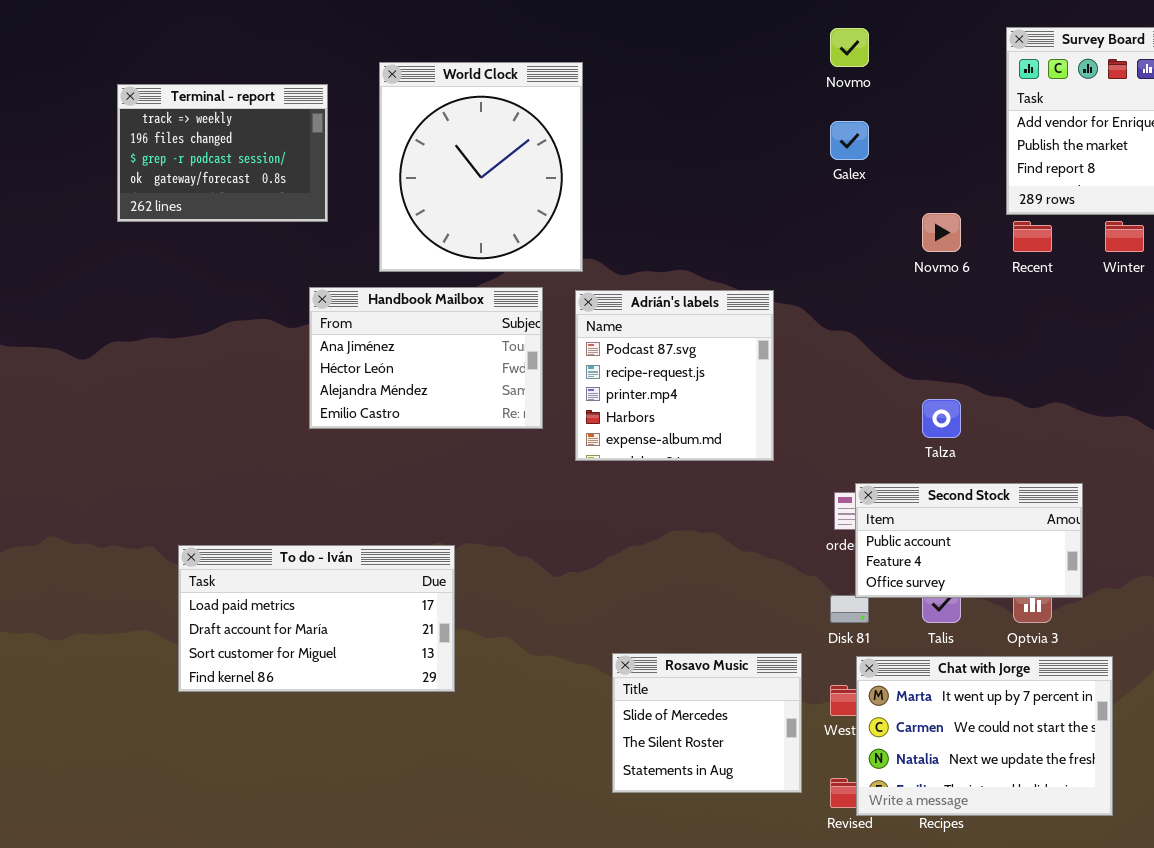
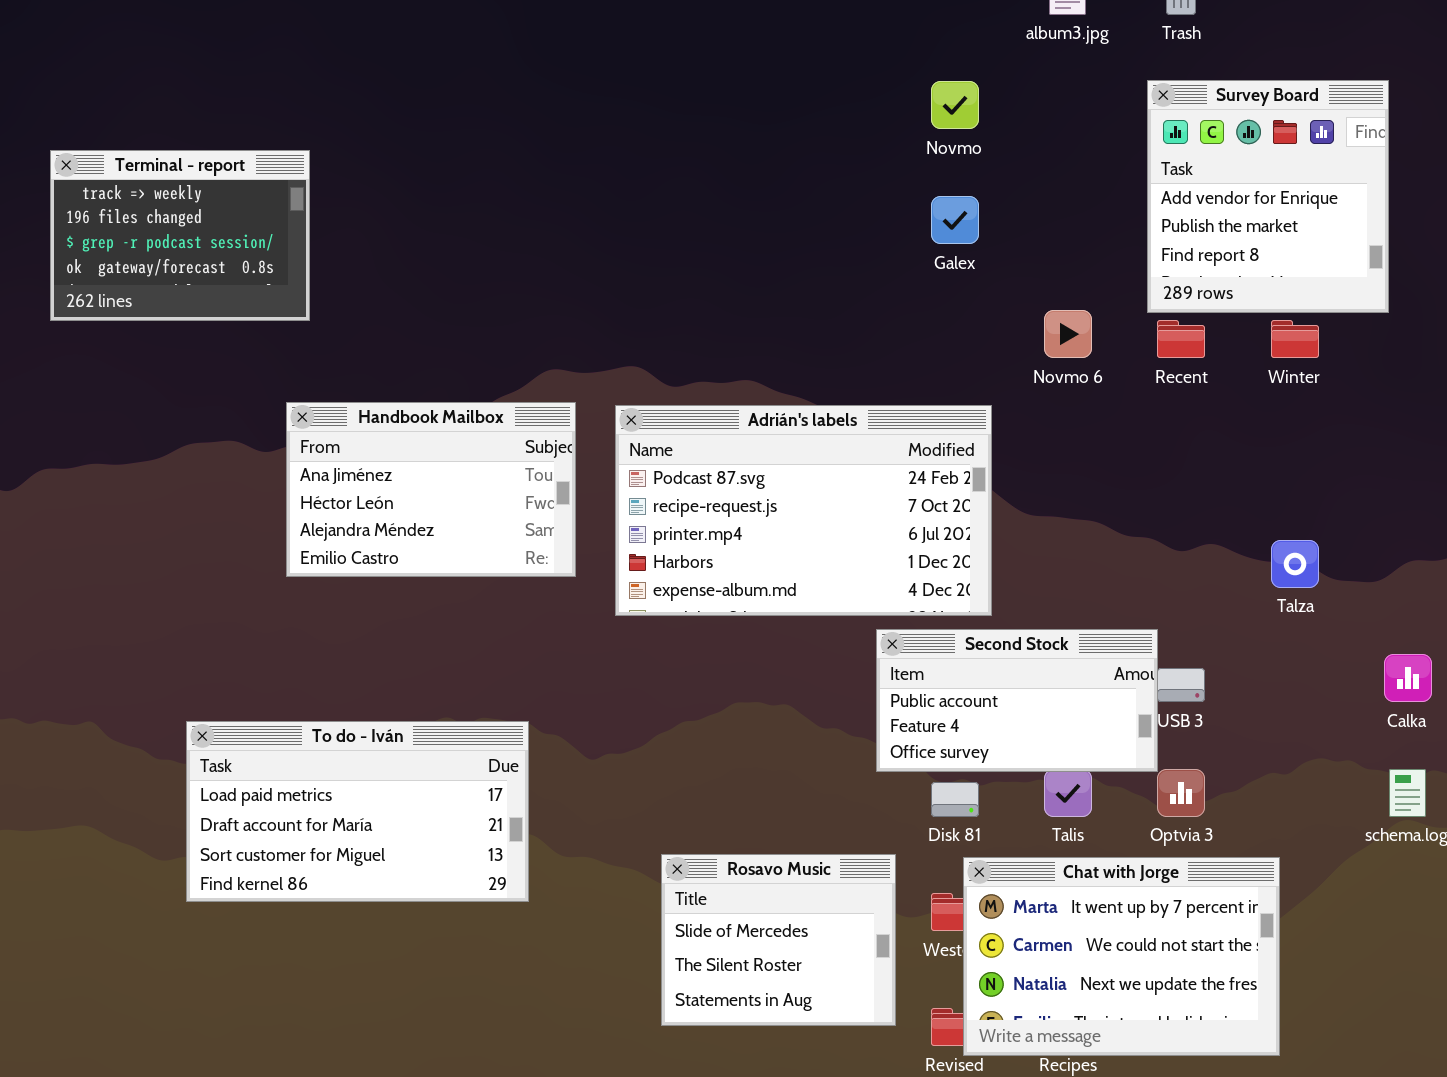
World Clock: [379,62,583,272] -> none, closed
Adrián's labels: [575,290,774,461] -> [615,405,992,616], resized
Talza: [922,399,961,438] -> [1271,540,1319,588], moved
Second Stock: [855,483,1083,598] -> [876,629,1158,772], moved
To do - Iván: [178,545,455,692] -> [186,721,529,902], moved

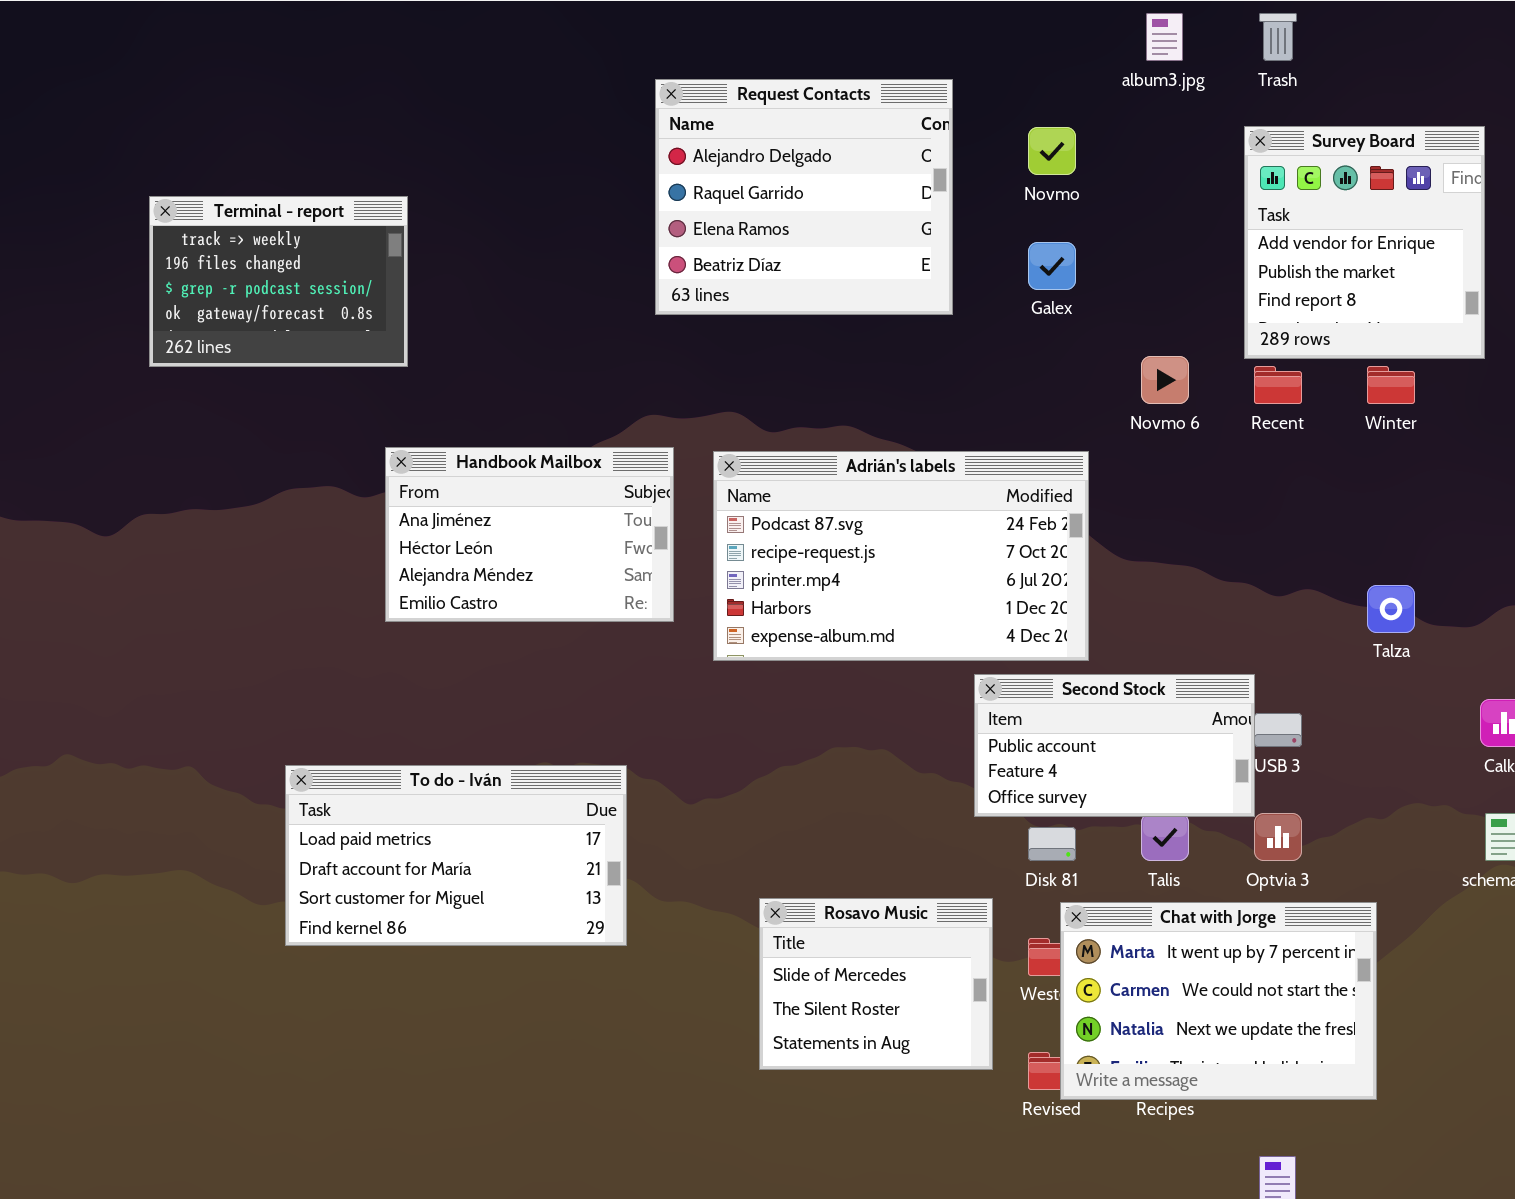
Request Contacts: none -> [655,79,953,315], opened

